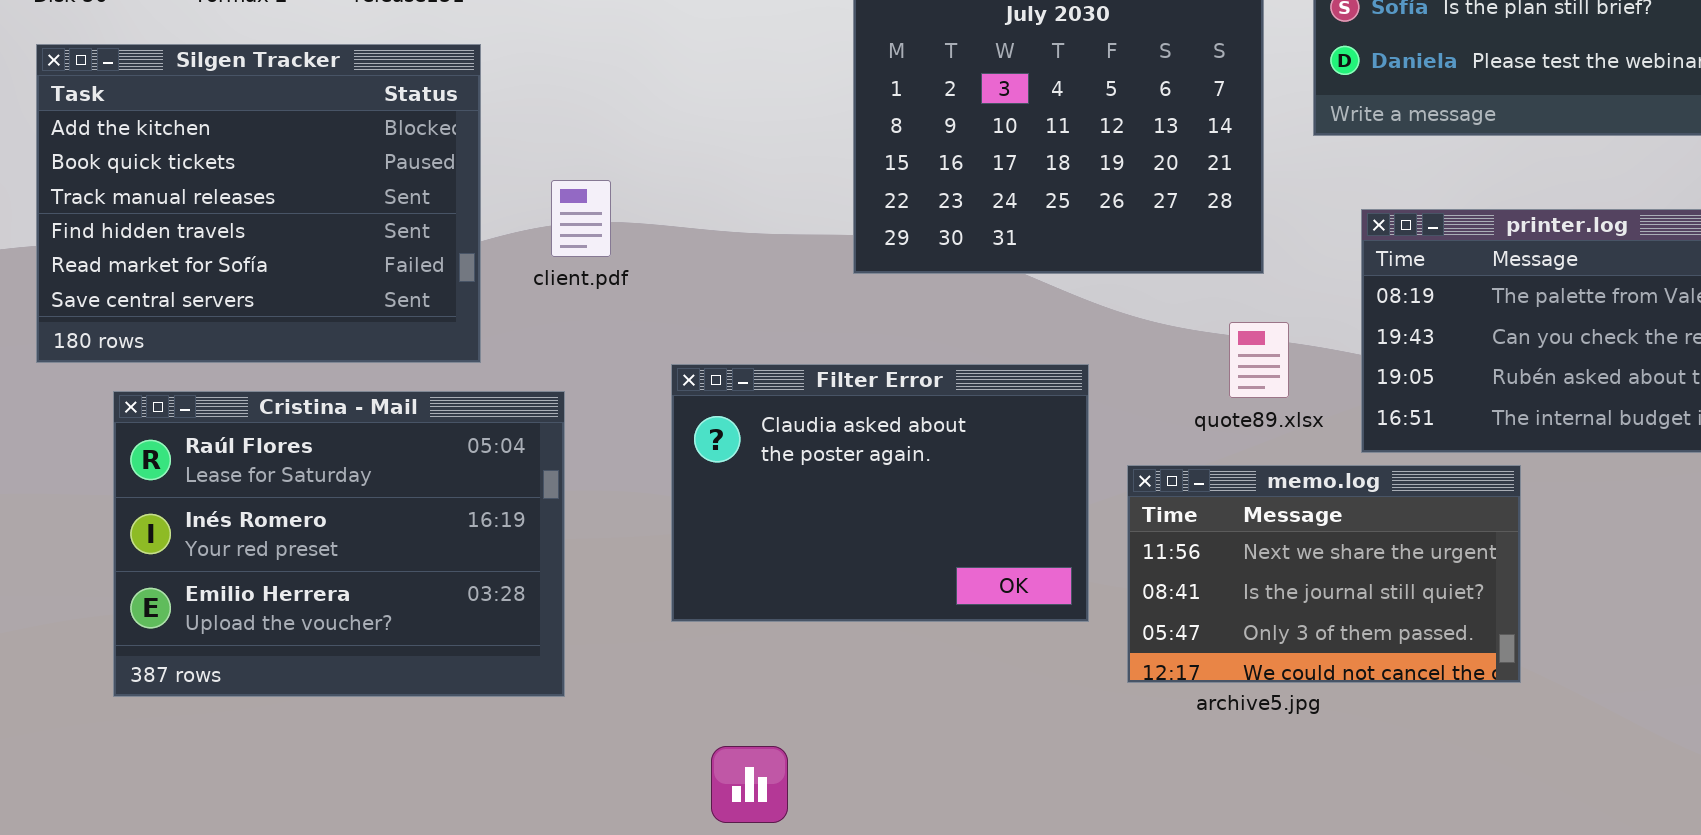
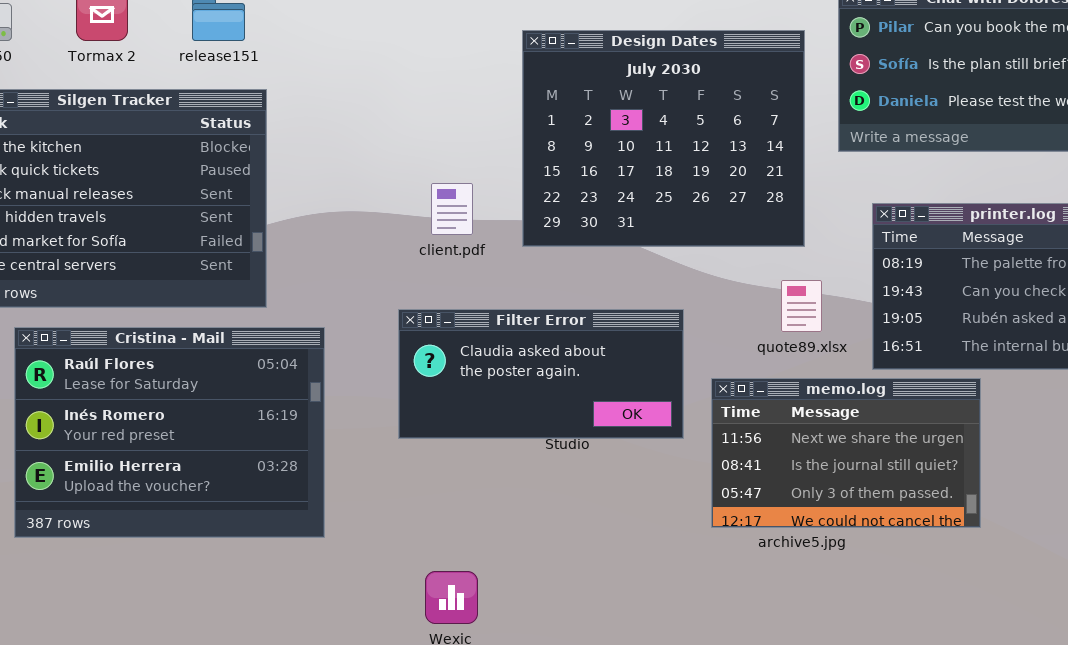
client.pdf: [551,180,611,257] -> [431,183,473,235], moved
Filter Error: [671,364,1089,622] -> [398,309,684,439], resized

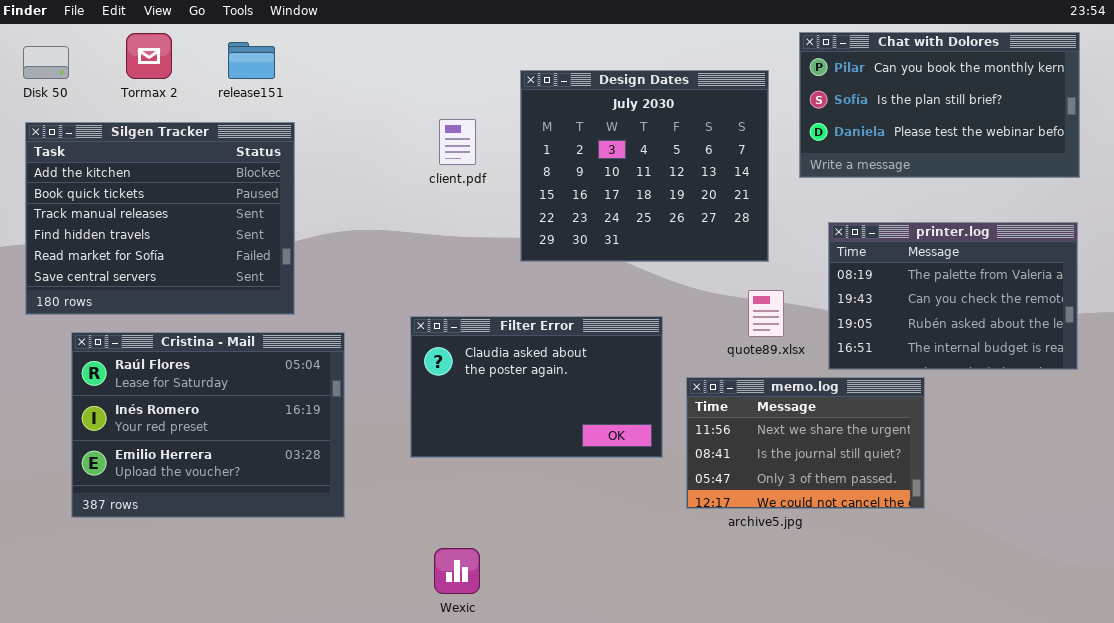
client.pdf: [431,183,473,235] -> [439,119,476,165], moved
Filter Error: [398,309,684,439] -> [410,316,663,458], resized

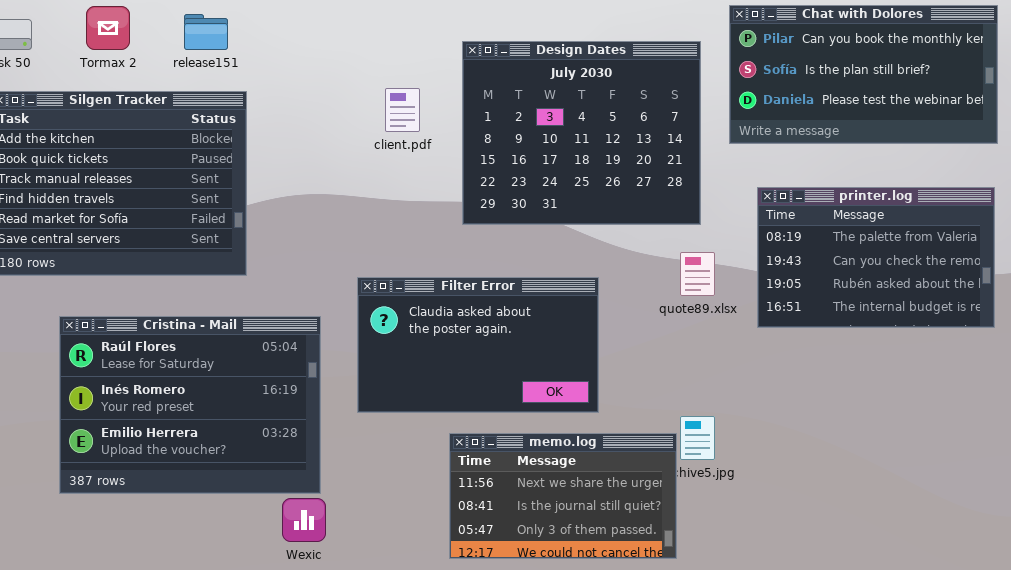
Cristina - Mail: [71,332,345,518] -> [59,316,321,494], moved
memo.log: [686,377,925,509] -> [449,433,677,559], moved
Wexic: [434,548,480,594] -> [282,498,326,542], moved

